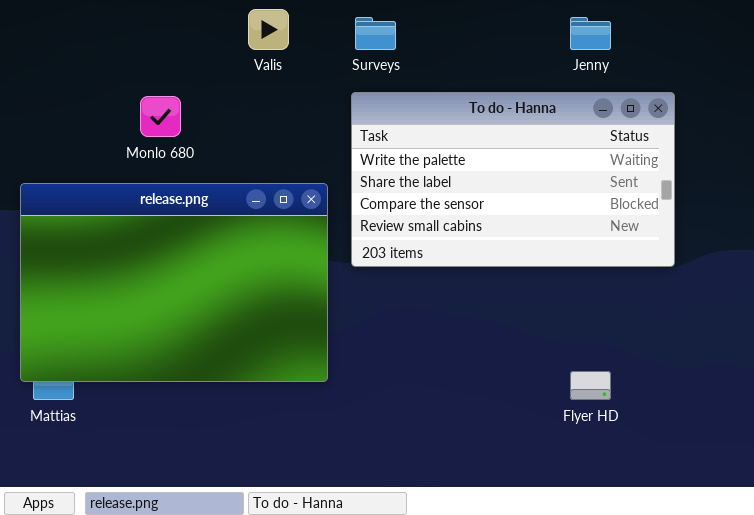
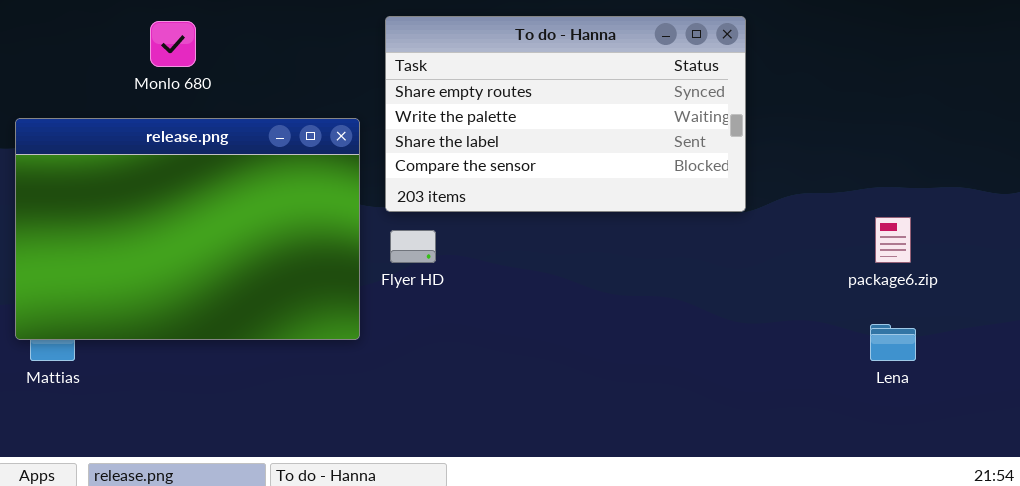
To do - Hanna: [351,92,675,267] -> [385,16,746,212], scrolled up 1 row
Flyer HD: [570,371,611,400] -> [390,230,436,263], moved

